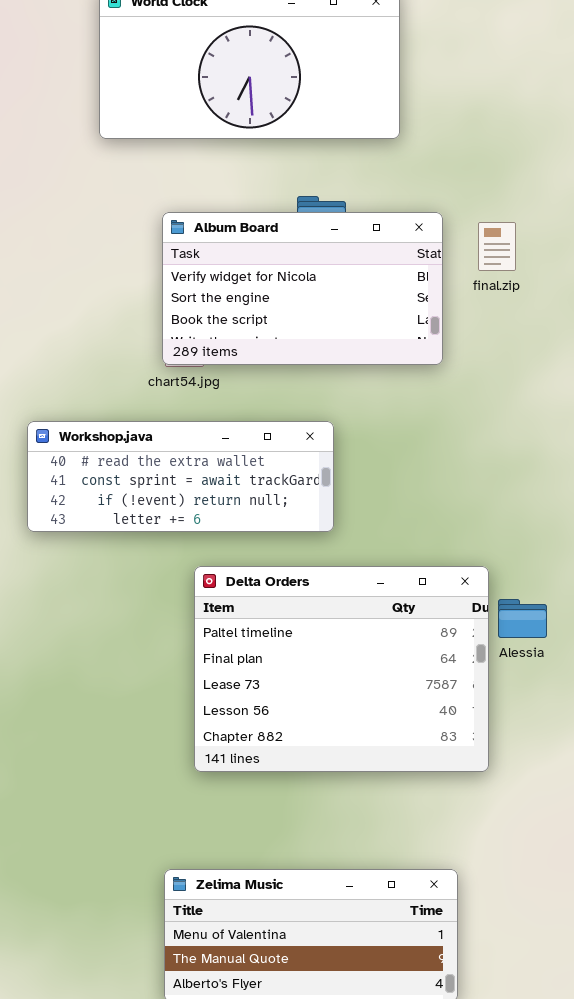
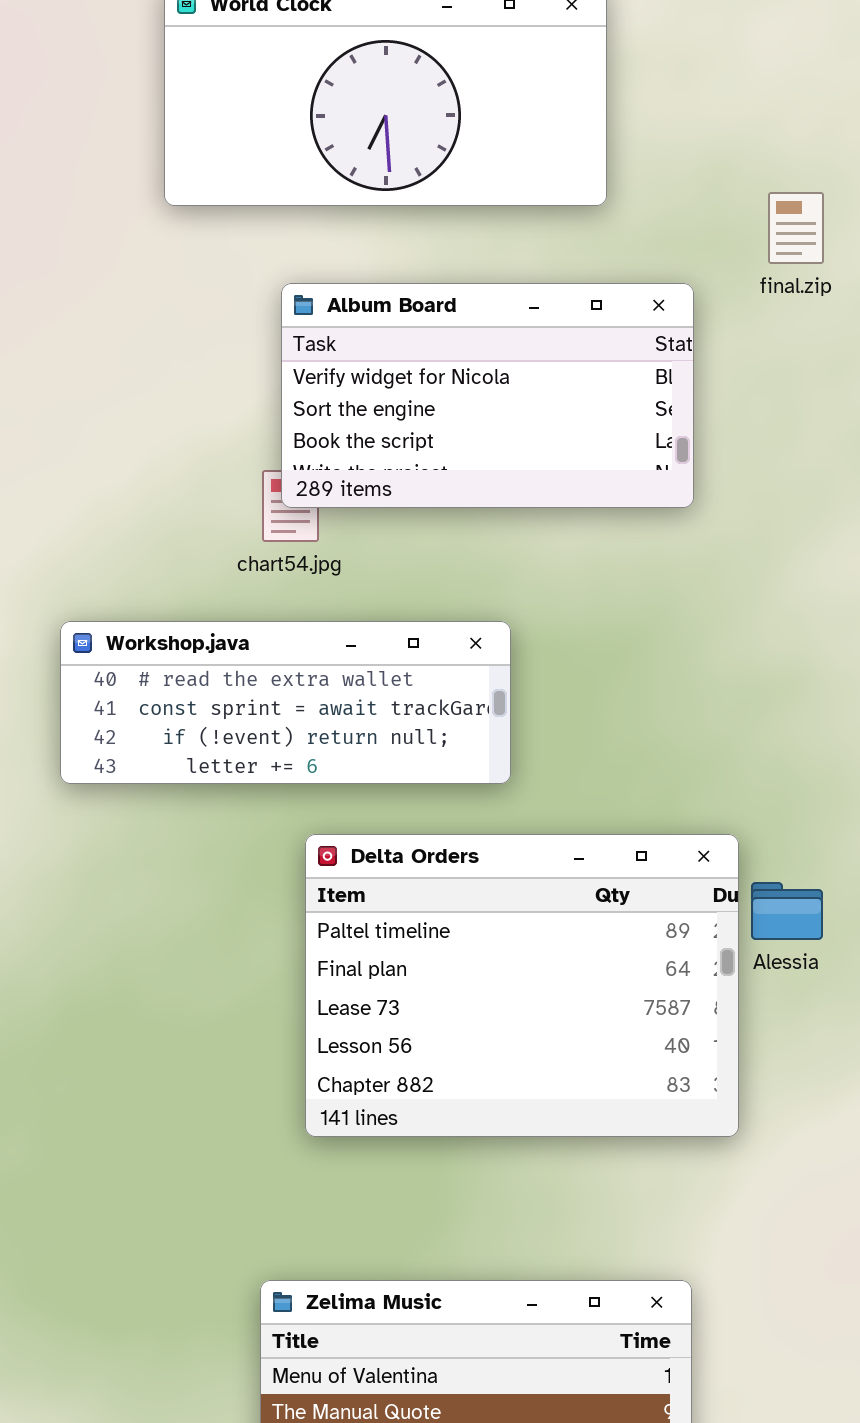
Album Board: [162,212,443,365] -> [281,283,694,508], moved
final.zip: [478,222,516,271] -> [768,192,824,264], moved

